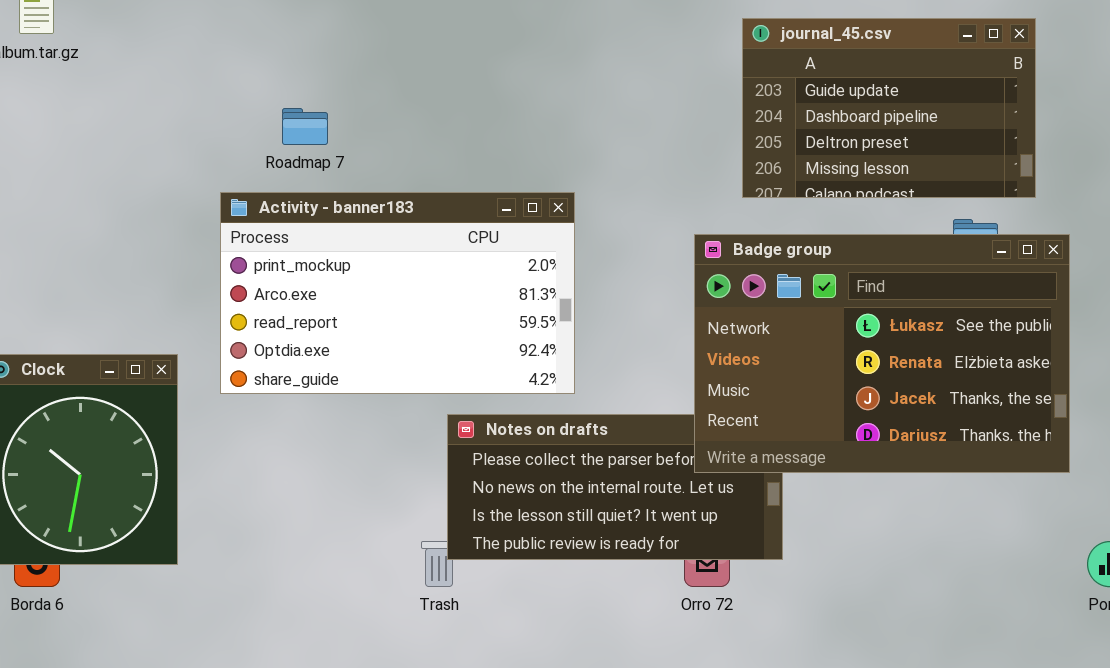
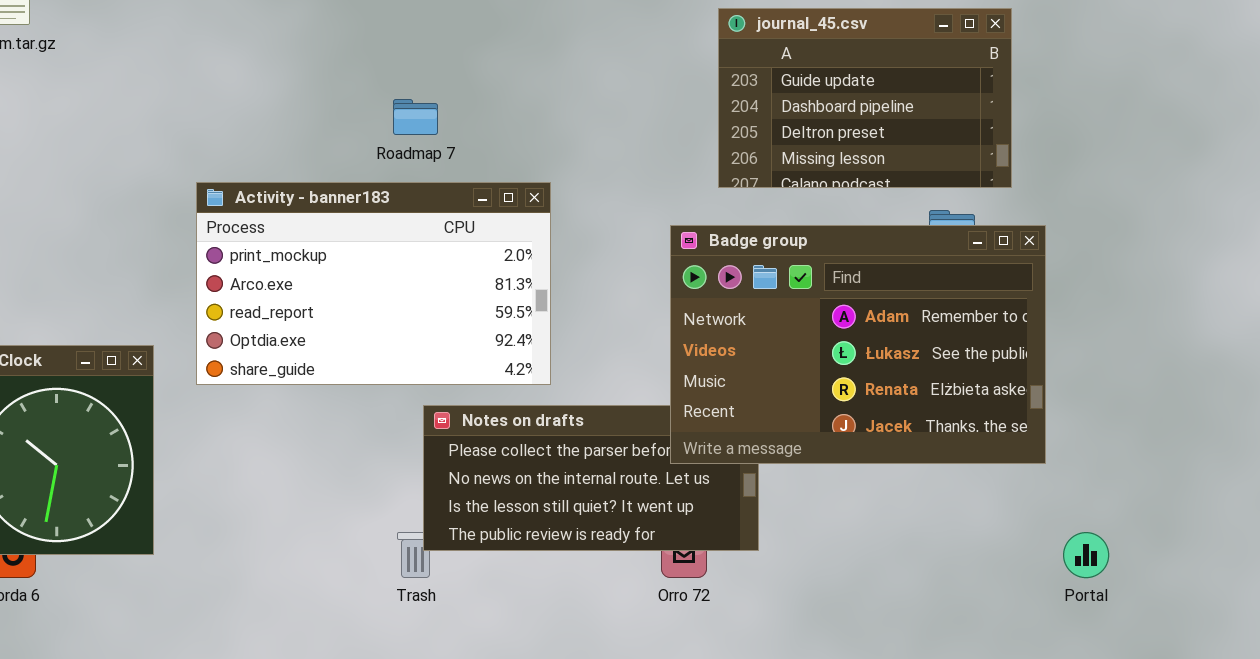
Roadmap 7: [282,108,328,145] -> [393,99,438,135], moved
Badge group: [694,234,1070,473] -> [670,225,1046,464], scrolled up 1 row

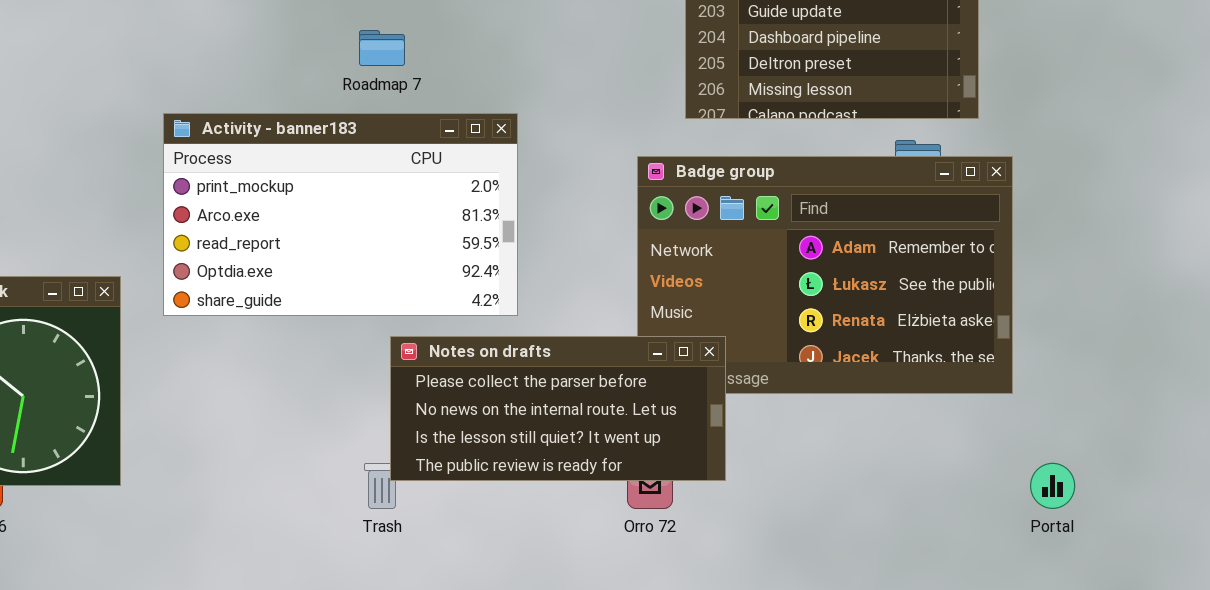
Notes on drafts: [423,405,759,551] -> [390,336,726,481], raised

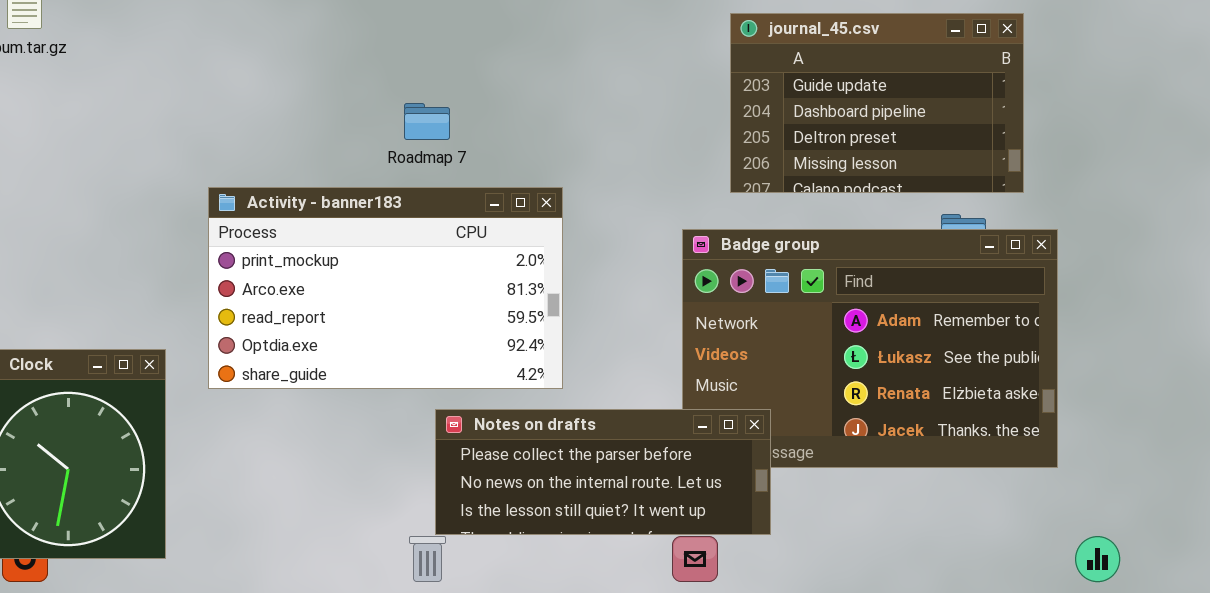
Notes on drafts: [390,336,726,481] -> [435,409,771,535], resized

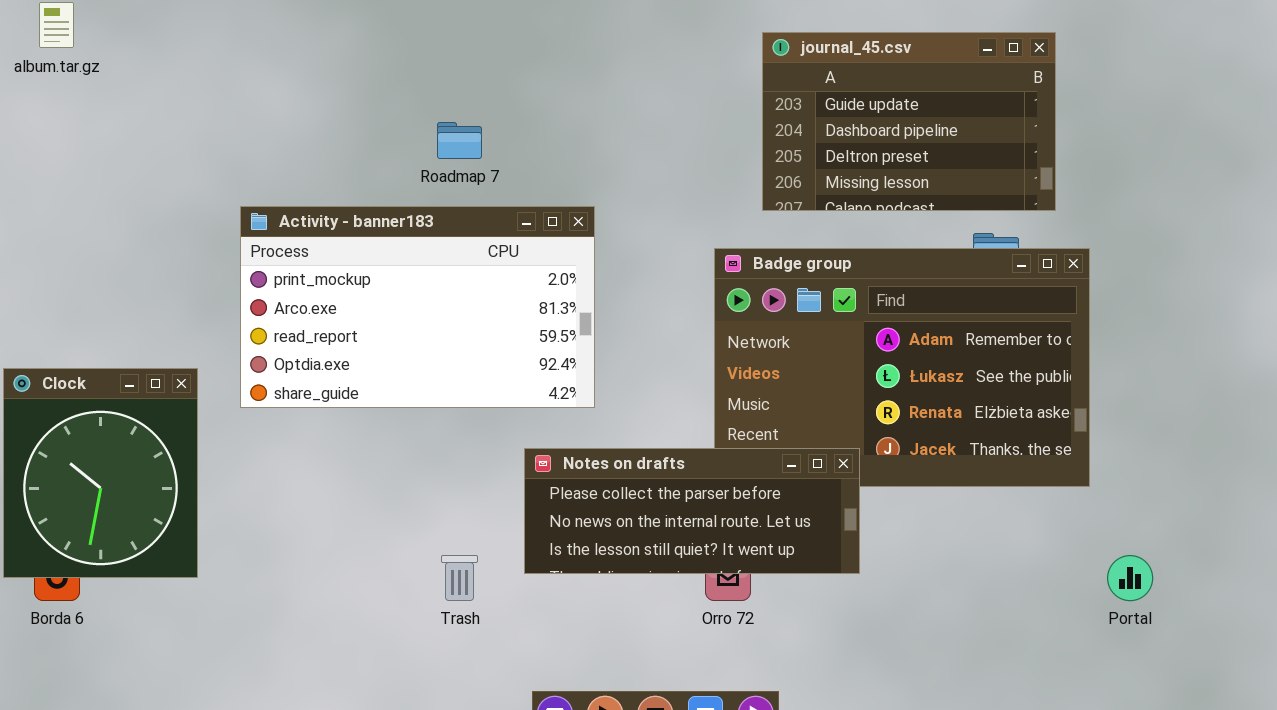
Notes on drafts: [435,409,771,535] -> [524,448,860,574], moved

